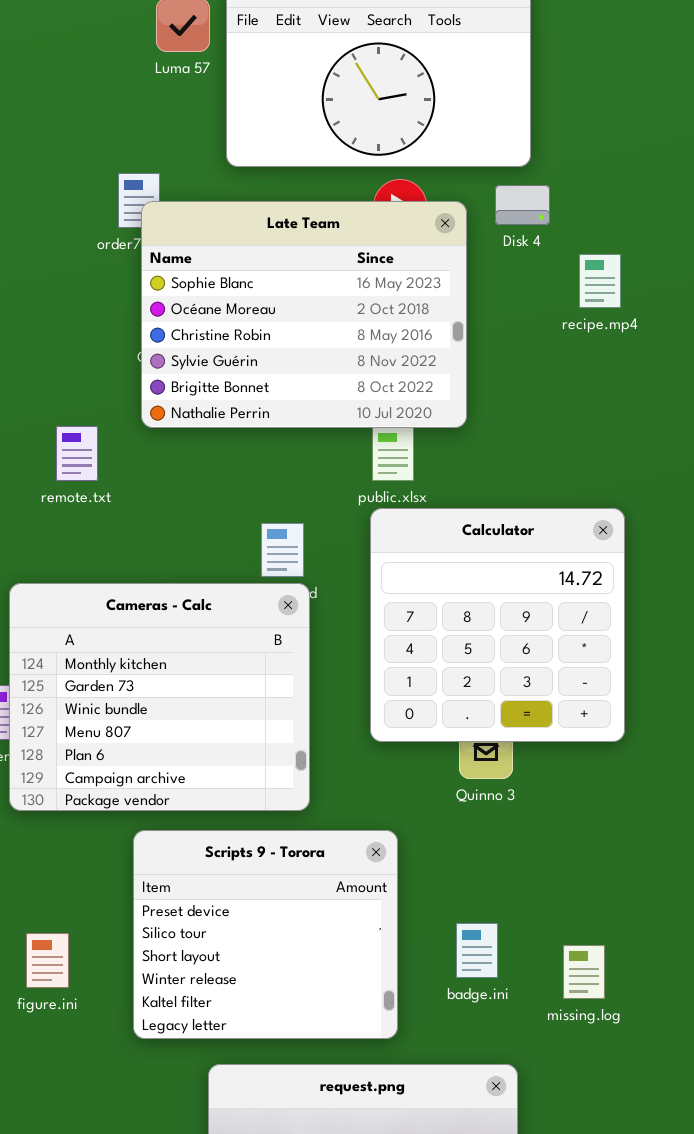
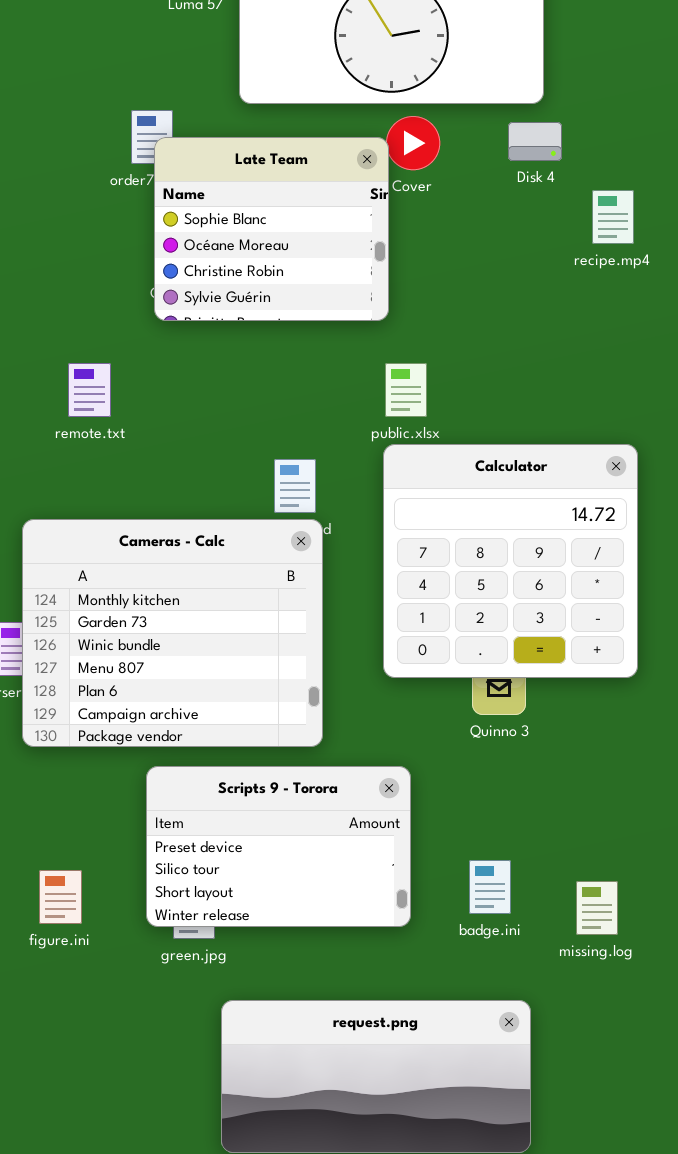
Late Team: [141,201,467,428] -> [154,137,389,321], resized
Scripts 9 - Torora: [133,830,398,1039] -> [146,766,411,927], resized

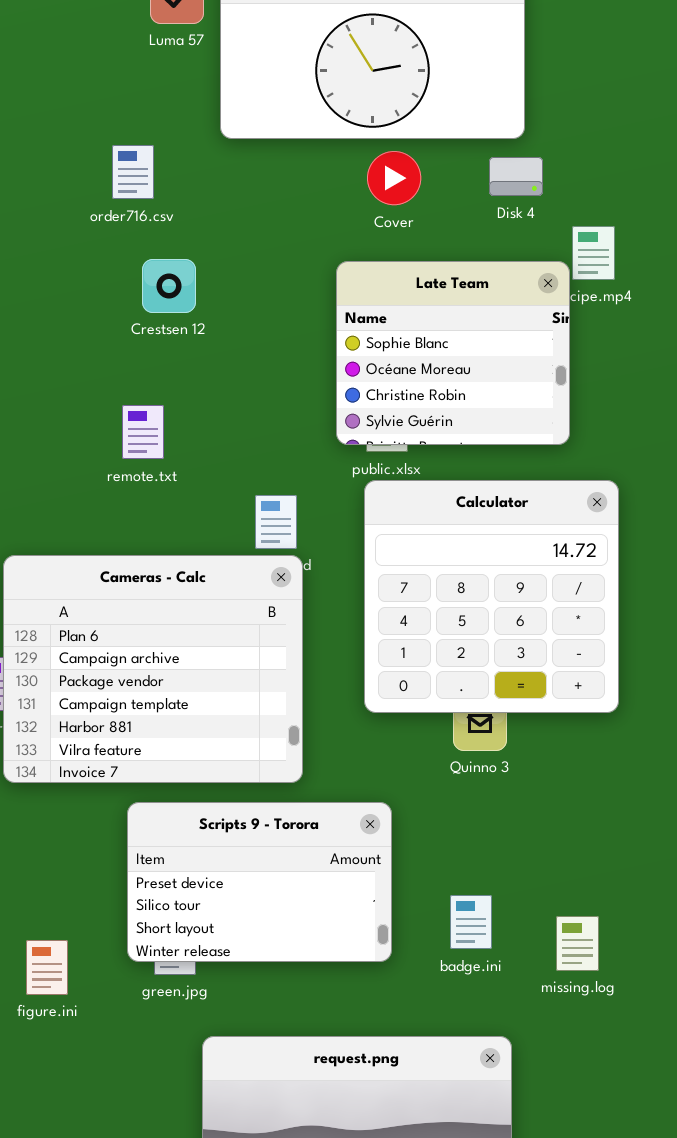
Late Team: [154,137,389,321] -> [336,261,570,445], moved
remote.txt: [68,363,111,417] -> [122,405,164,459], moved
Cameras - Calc: [22,519,323,747] -> [3,555,303,783], scrolled down 4 rows
figure.ini: [39,870,82,924] -> [26,940,68,995], moved

